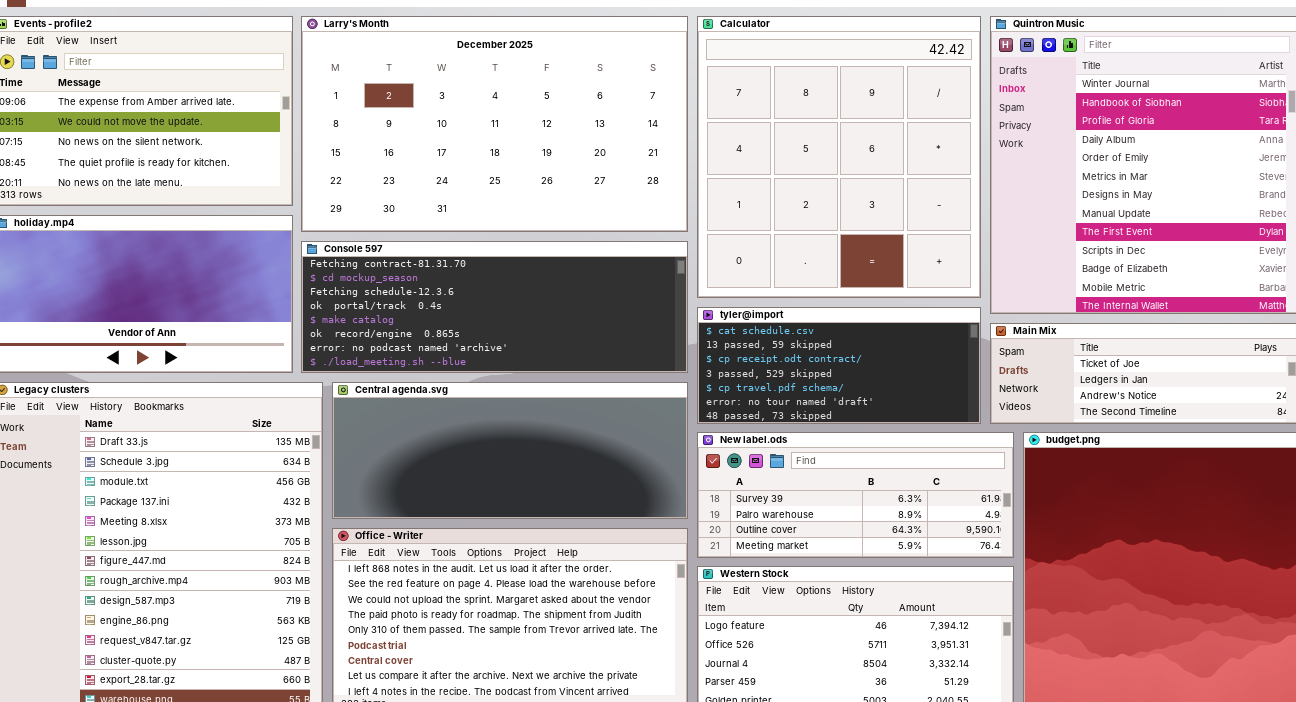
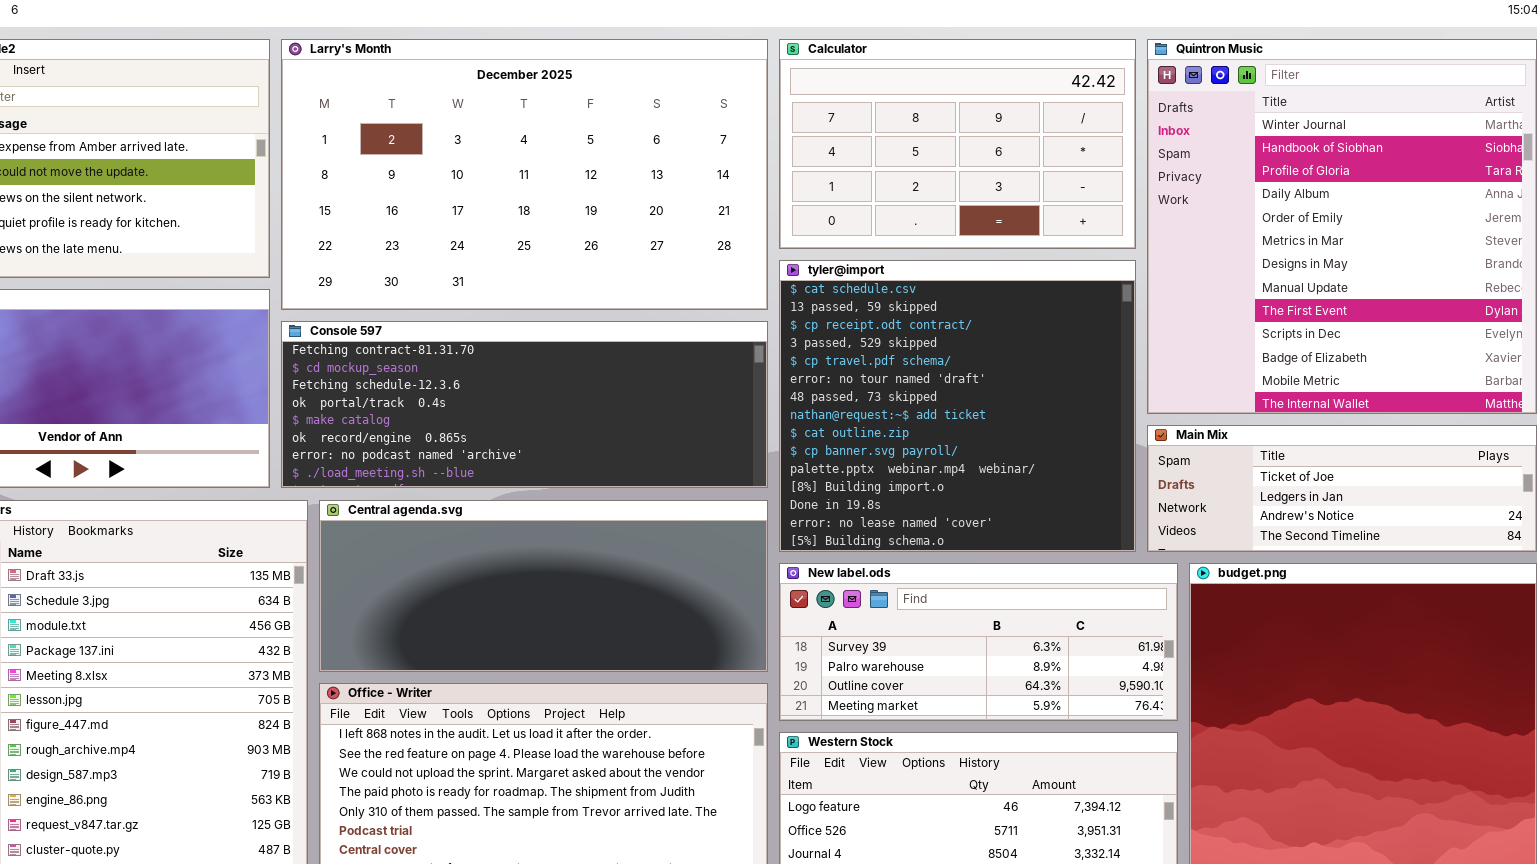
Calculator: [697,16,981,298] -> [779,39,1136,249], resized
tyler@import: [697,307,981,424] -> [779,260,1136,552], resized

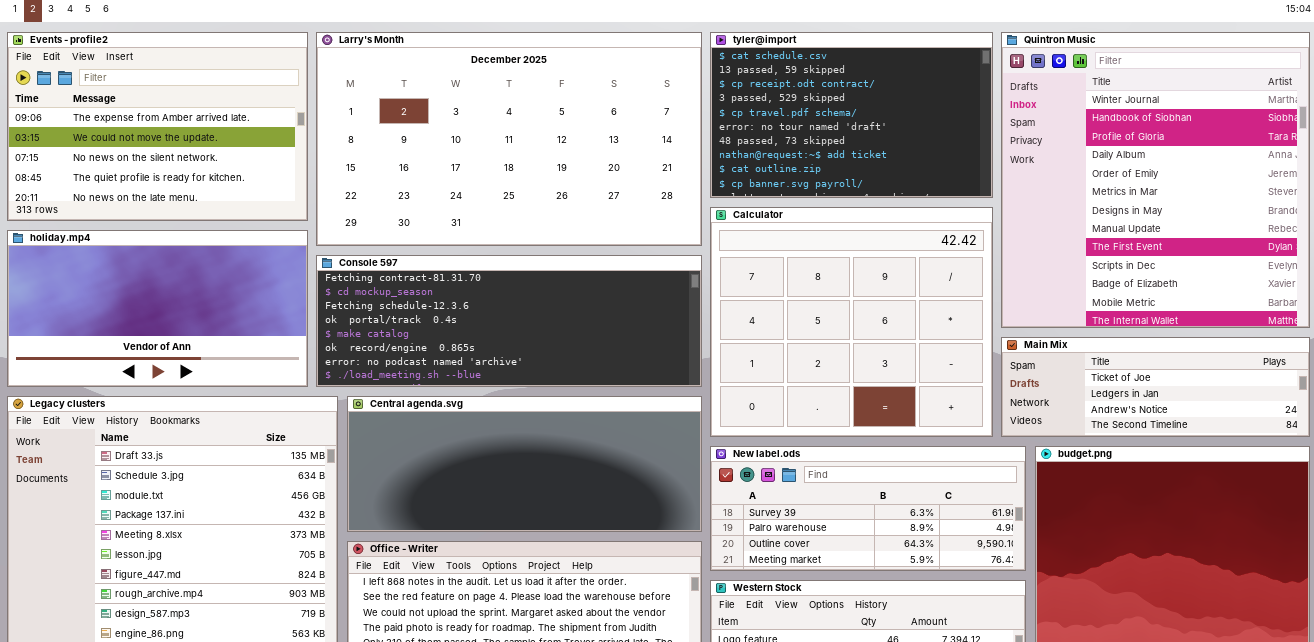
Calculator: [779,39,1136,249] -> [710,207,993,437], moved, resized
tyler@import: [779,260,1136,552] -> [710,32,993,198], moved, resized

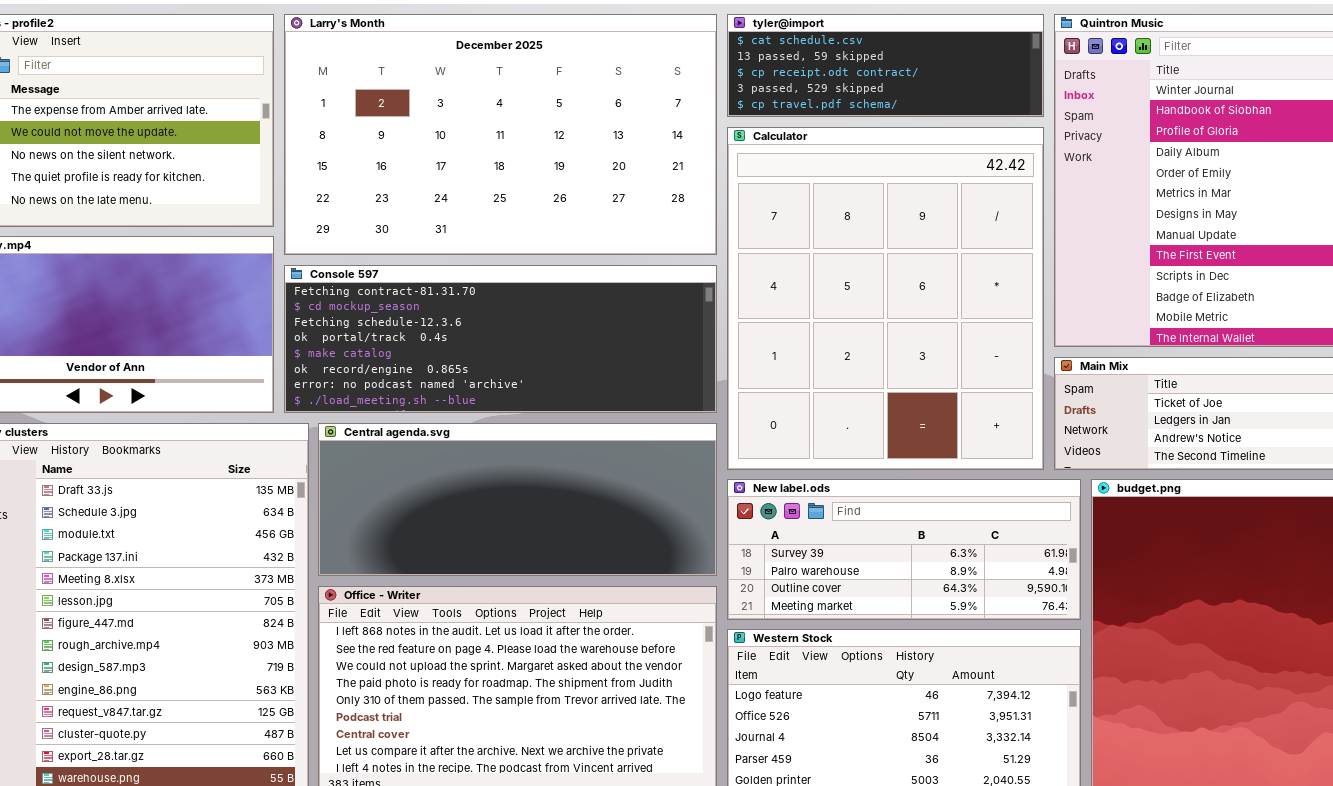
tyler@import: [710,32,993,198] -> [727,14,1044,117], resized
Calculator: [710,207,993,437] -> [727,127,1044,470], resized

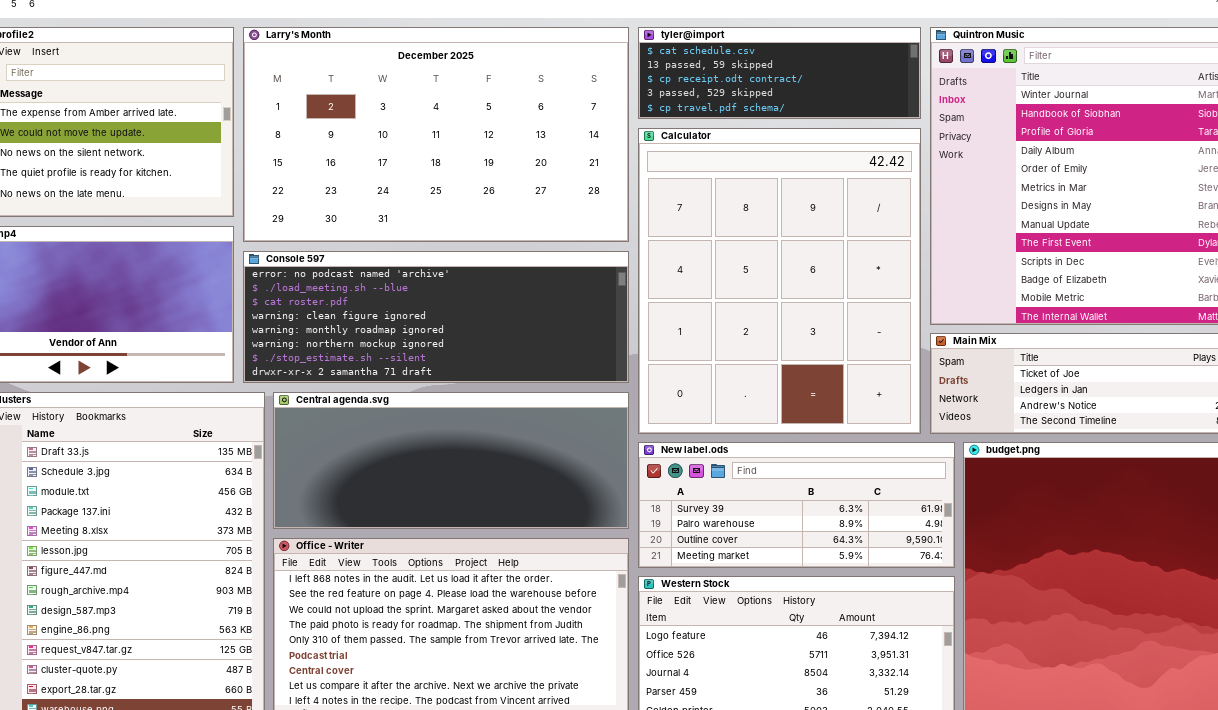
Console 597: [284,265,717,413] -> [243,251,629,383], scrolled down 6 rows

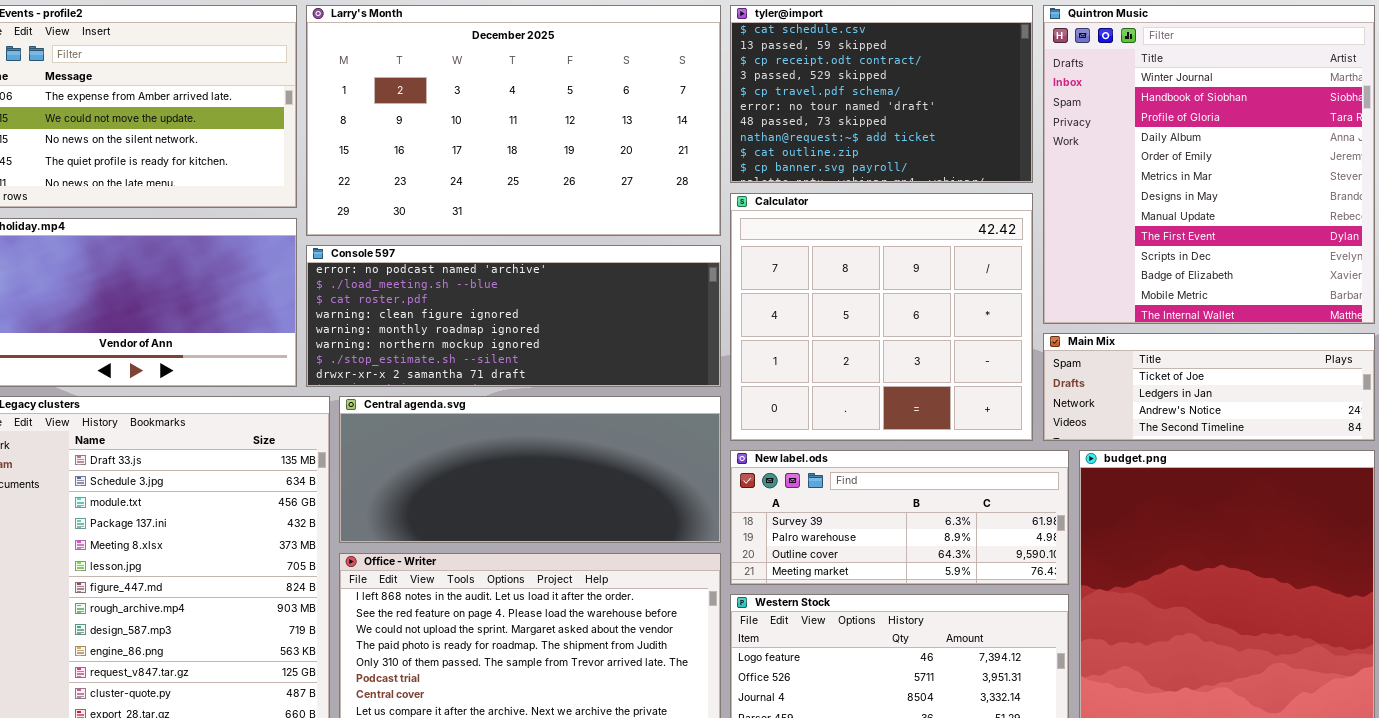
tyler@import: [638,27,921,119] -> [730,5,1033,183], resized
Calculator: [638,128,921,434] -> [730,193,1033,441], resized

